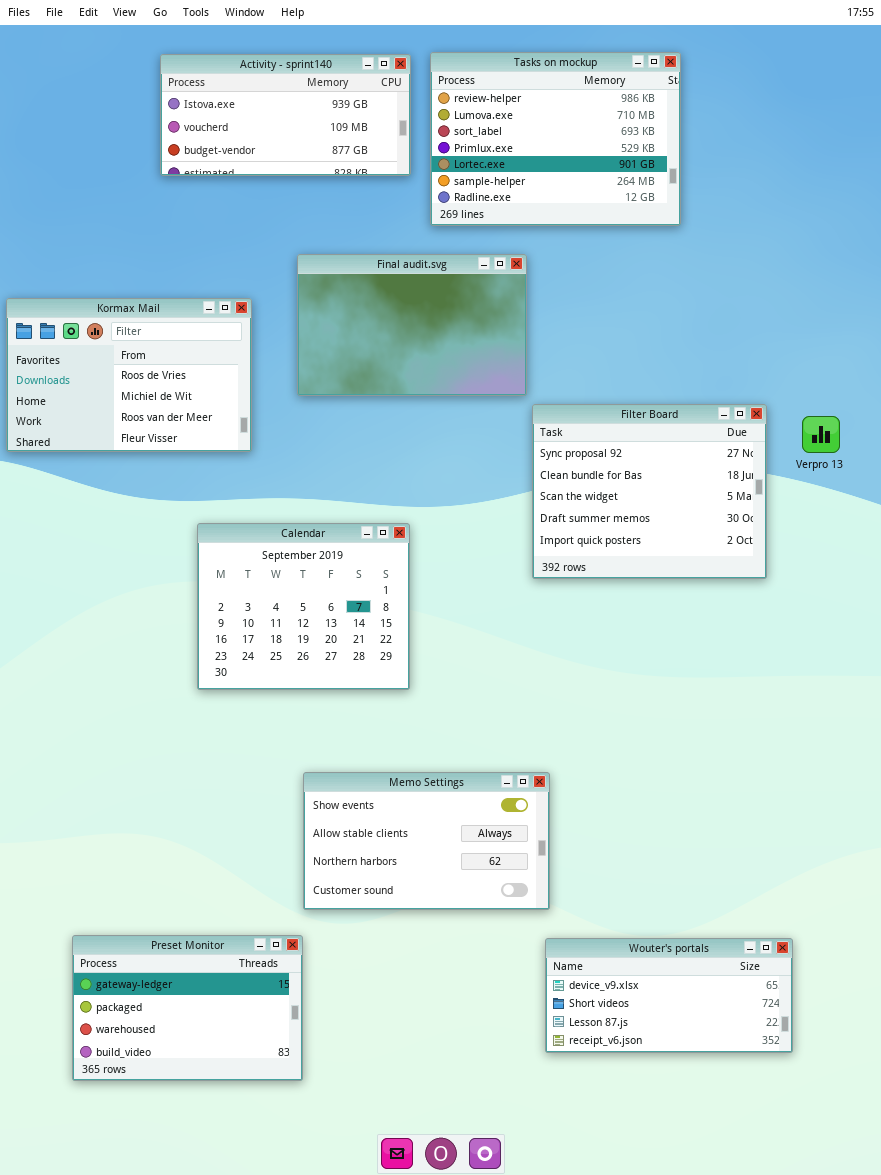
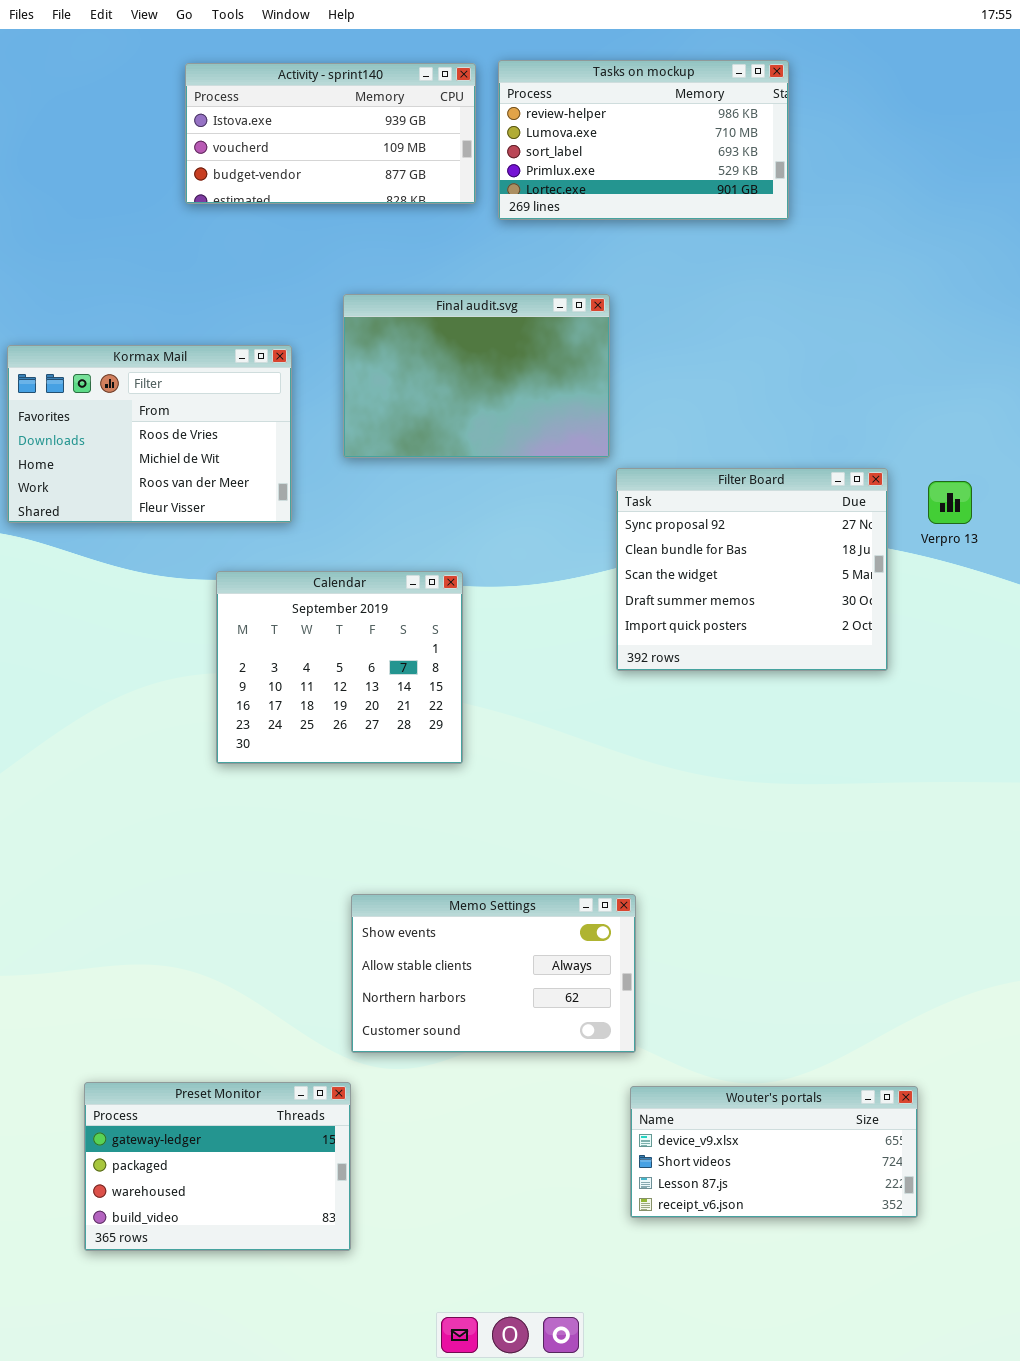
Tasks on mockup: [430,52,681,226] -> [498,60,789,220], resized
Calendar: [197,523,410,690] -> [216,571,463,764], moved

